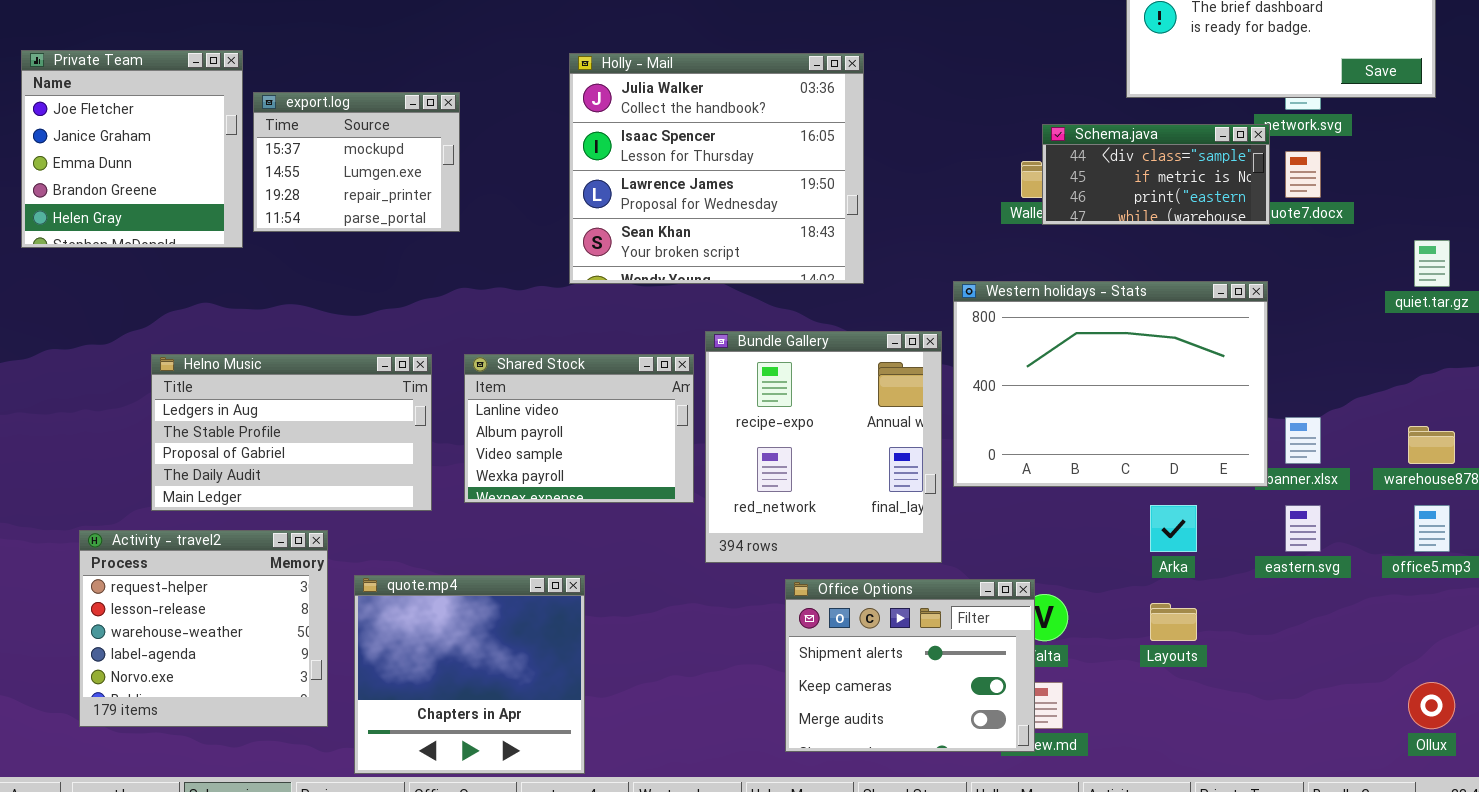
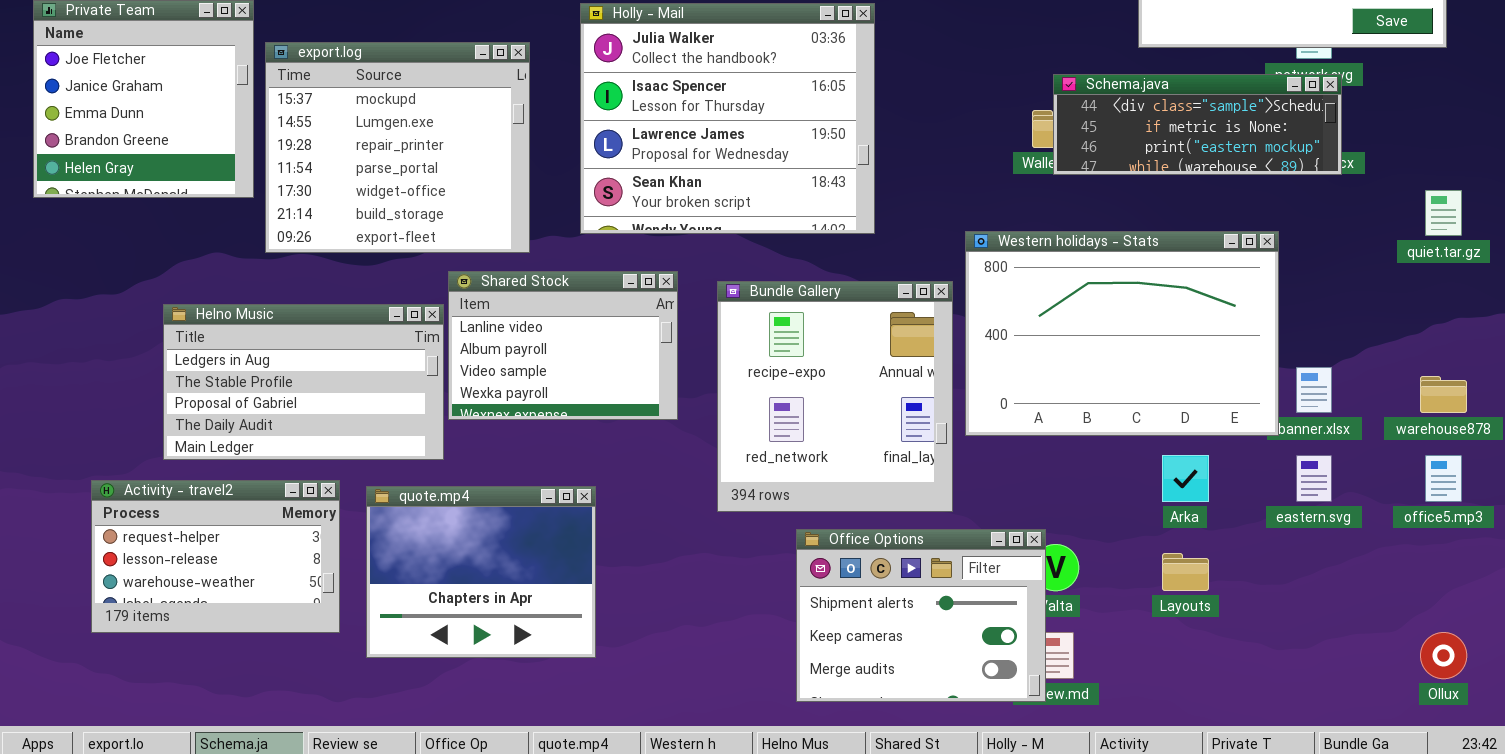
export.log: [253,92,460,232] -> [265,42,530,253], resized
Schema.java: [1042,124,1270,225] -> [1053,74,1342,175], resized
Shared Stock: [464,354,694,503] -> [448,271,678,420], moved
Activity - travel2: [79,530,328,727] -> [91,480,340,633], resized
quote.mp4: [354,575,585,774] -> [366,486,596,658], moved, resized

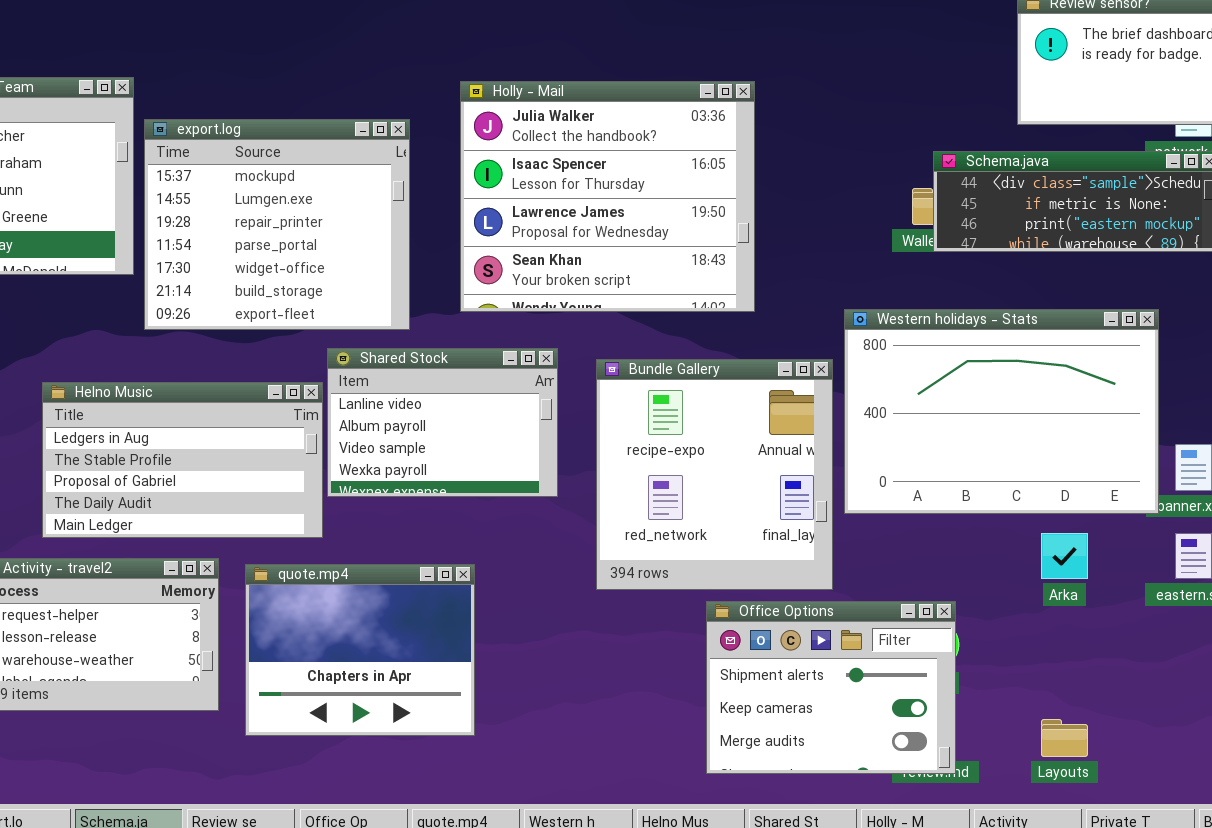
Office Options: [796,529,1046,702] -> [706,601,956,774], moved
Layouts: [1162,553,1209,591] -> [1041,719,1088,757], moved

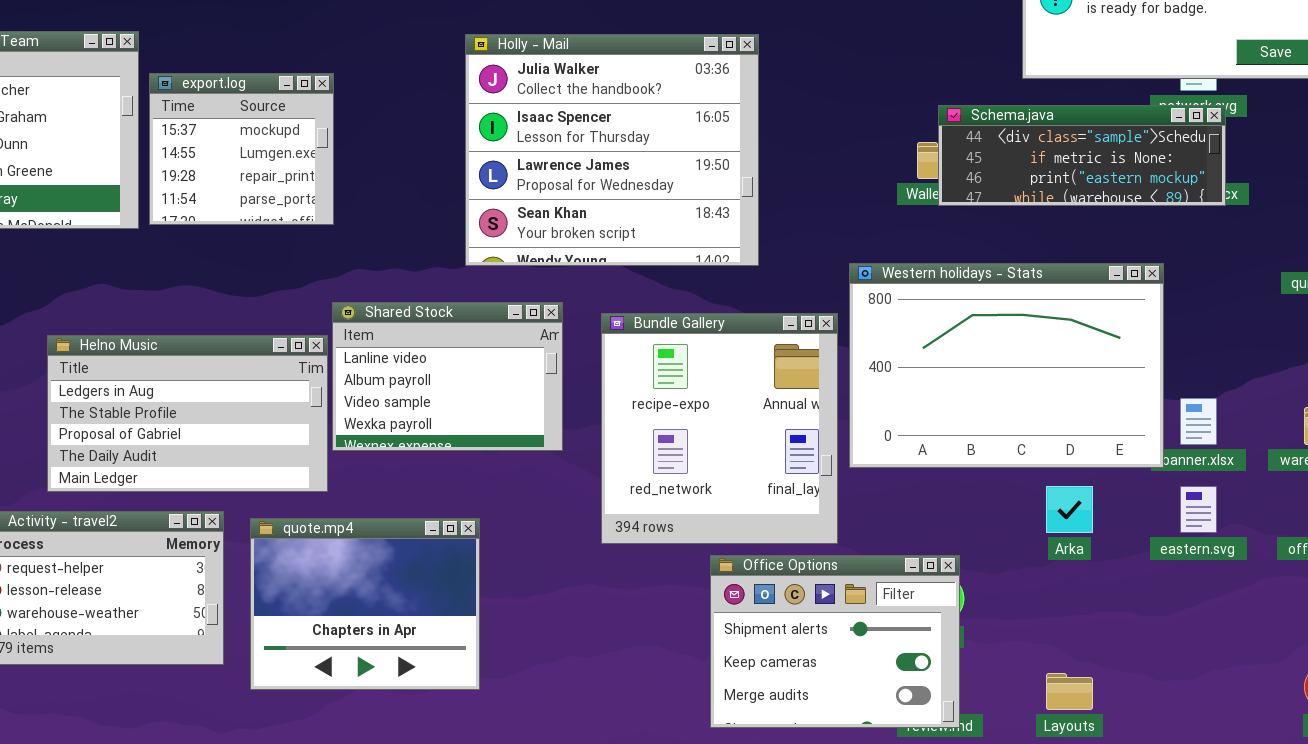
export.log: [144,119,410,330] -> [149,73,334,225], resized

